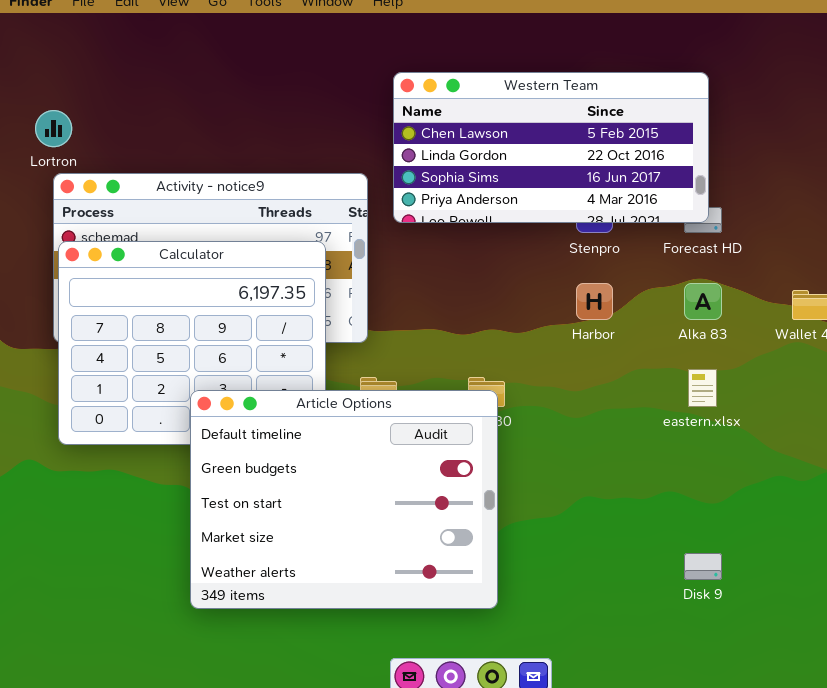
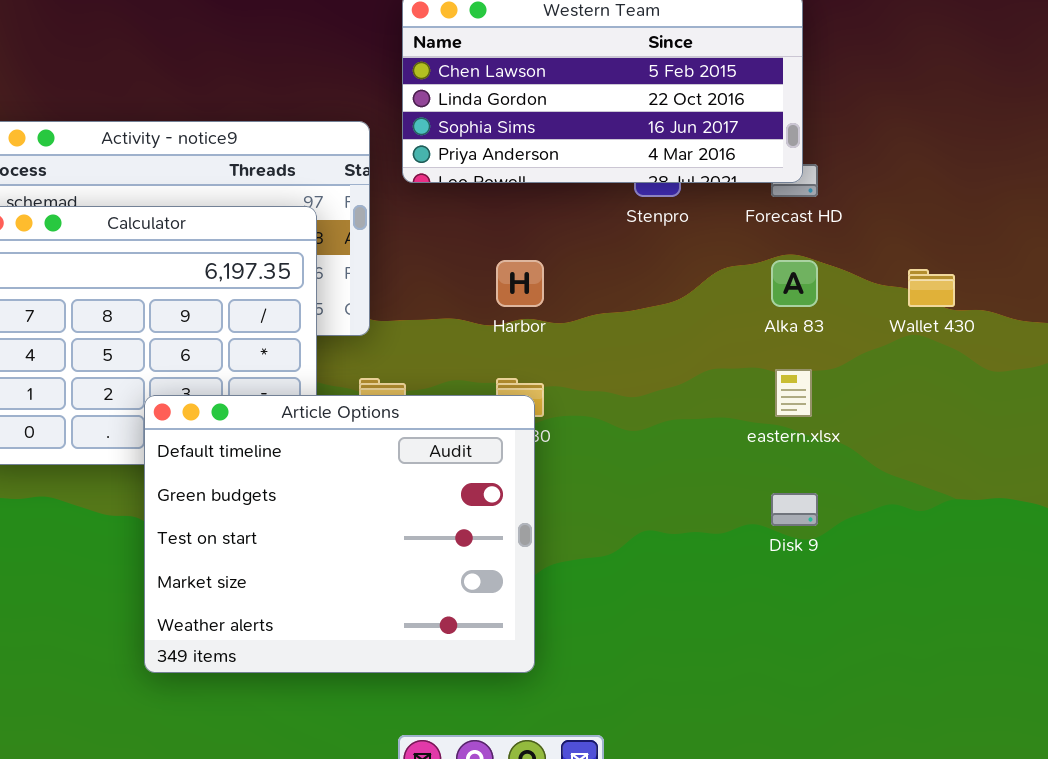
Harbor: [576,283,613,320] -> [496,260,544,307], moved
Disk 9: [684,553,722,580] -> [771,493,818,526], moved

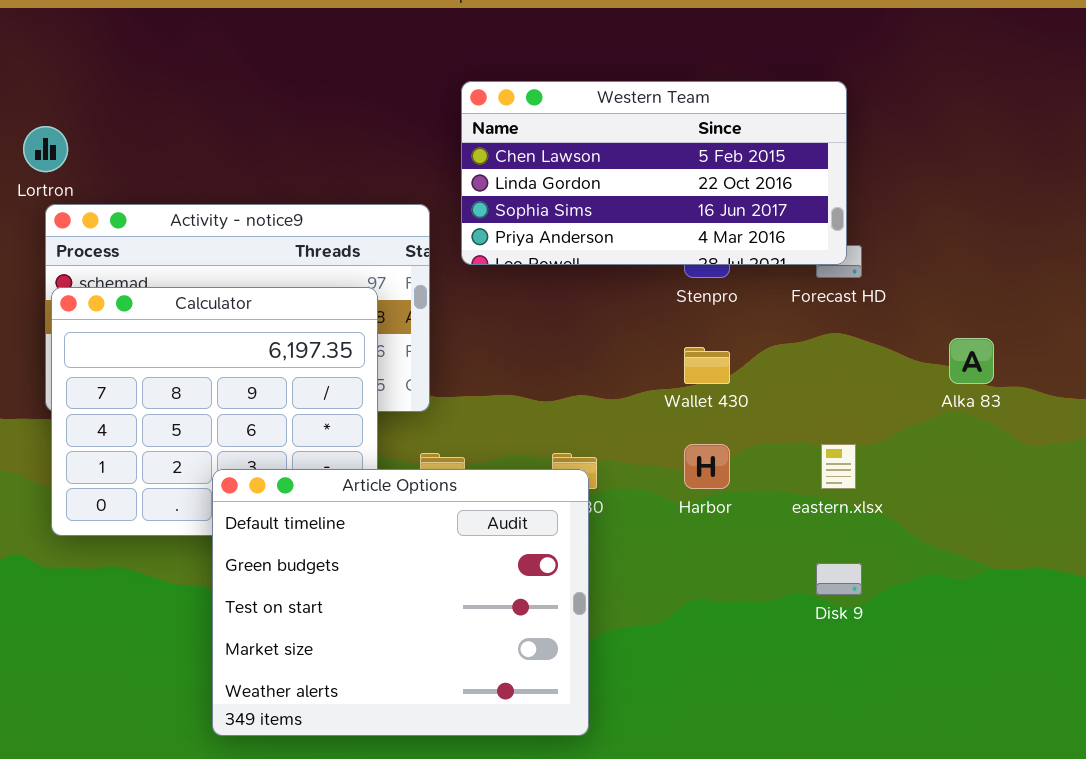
Harbor: [496,260,544,307] -> [684,444,730,489], moved
Alka 83: [771,260,818,307] -> [949,338,994,384], moved
Wallet 430: [908,269,955,307] -> [684,347,730,384], moved

